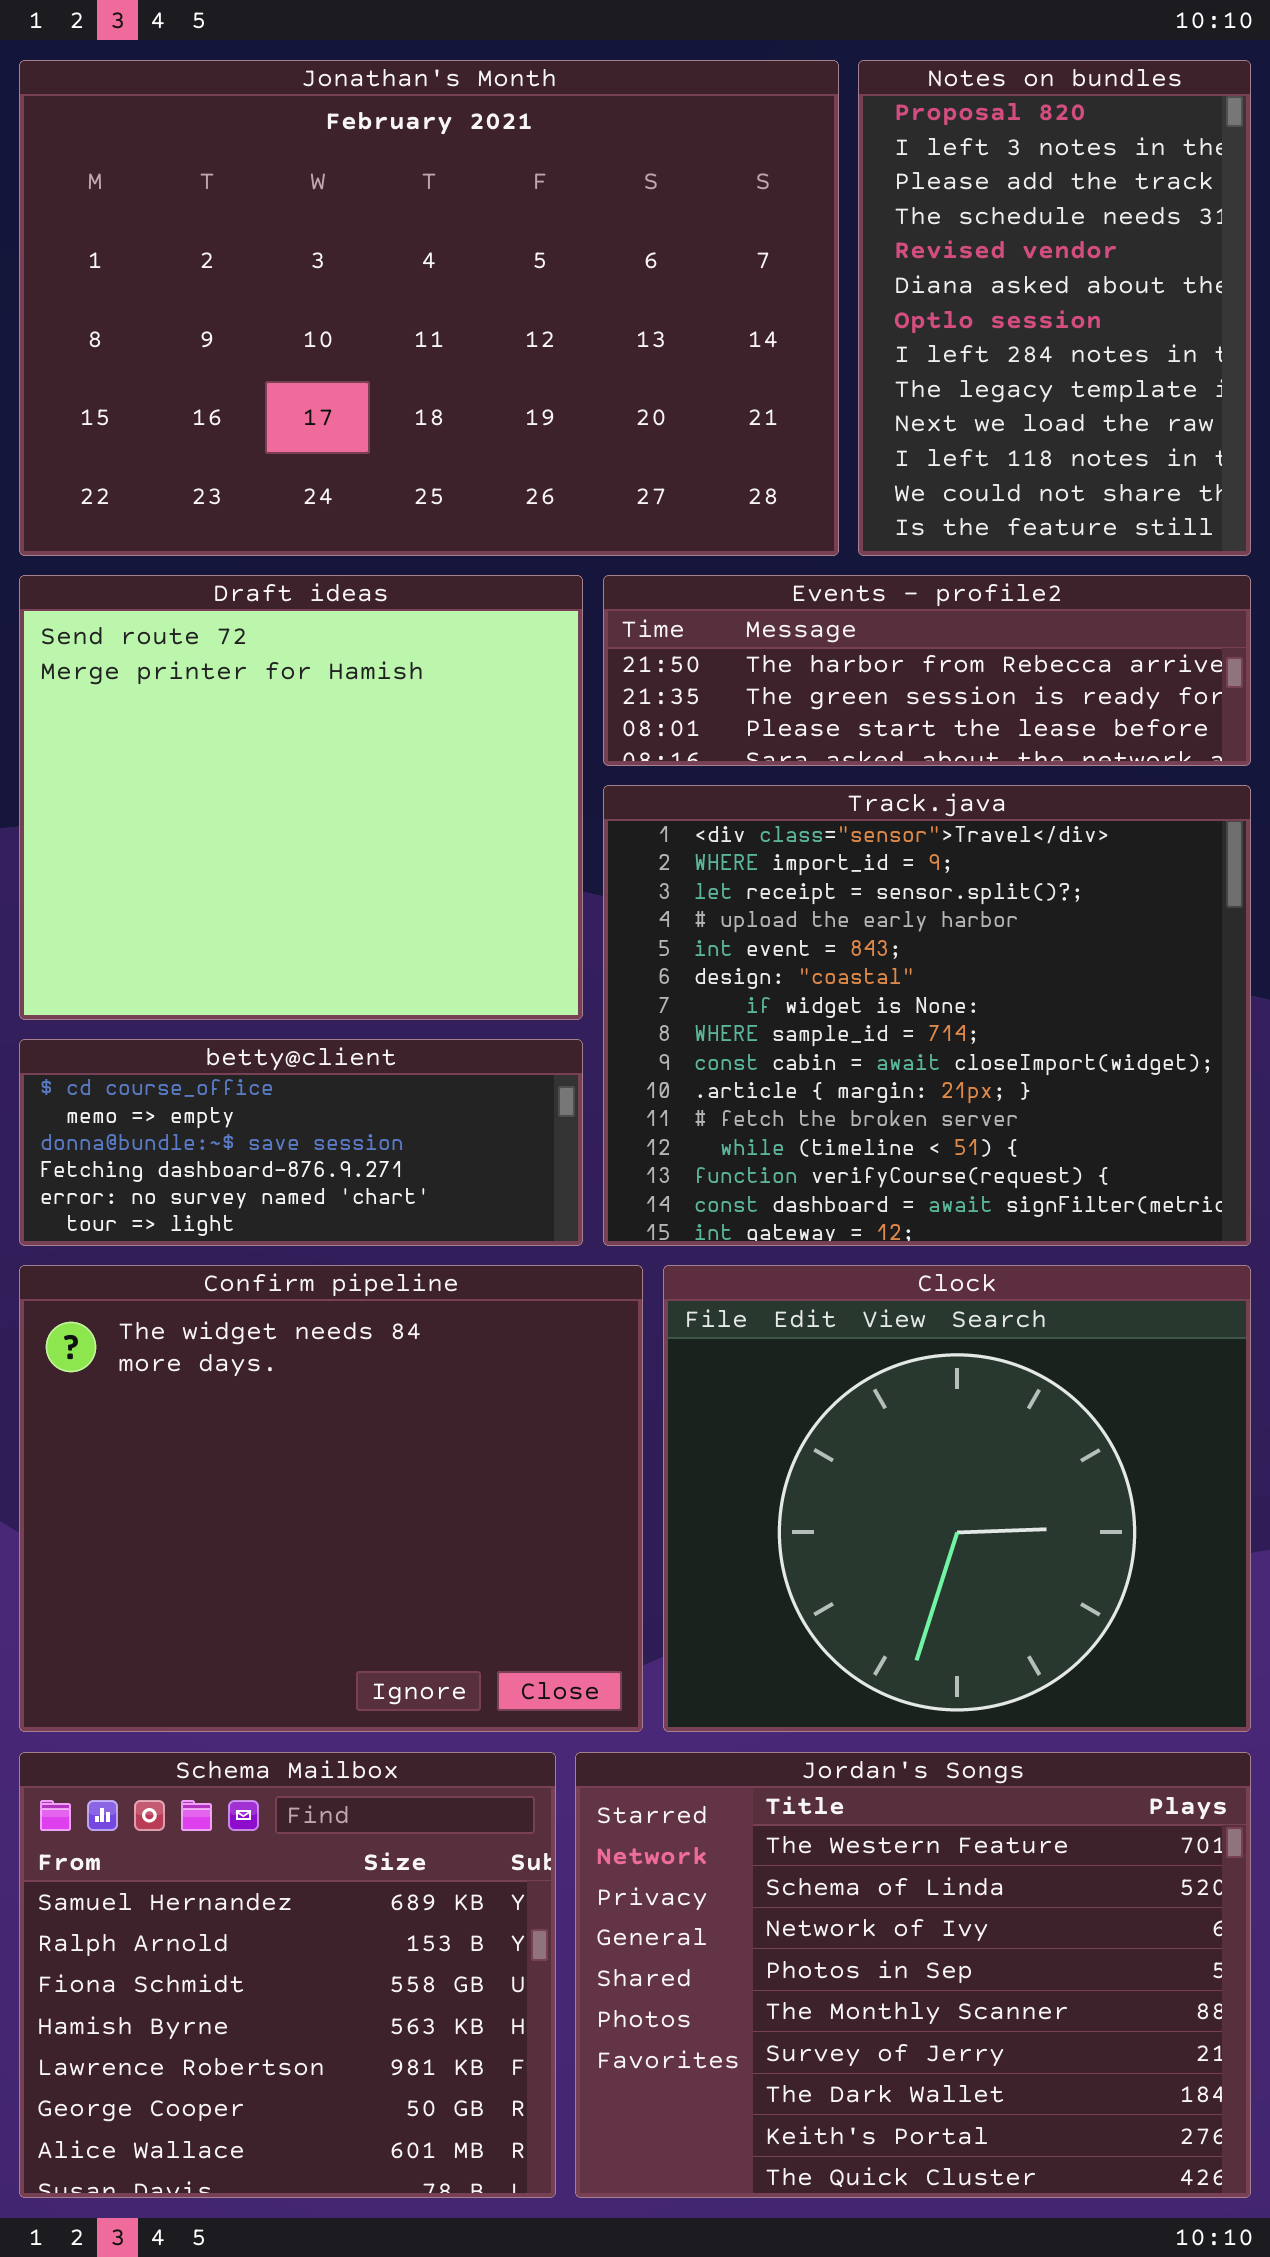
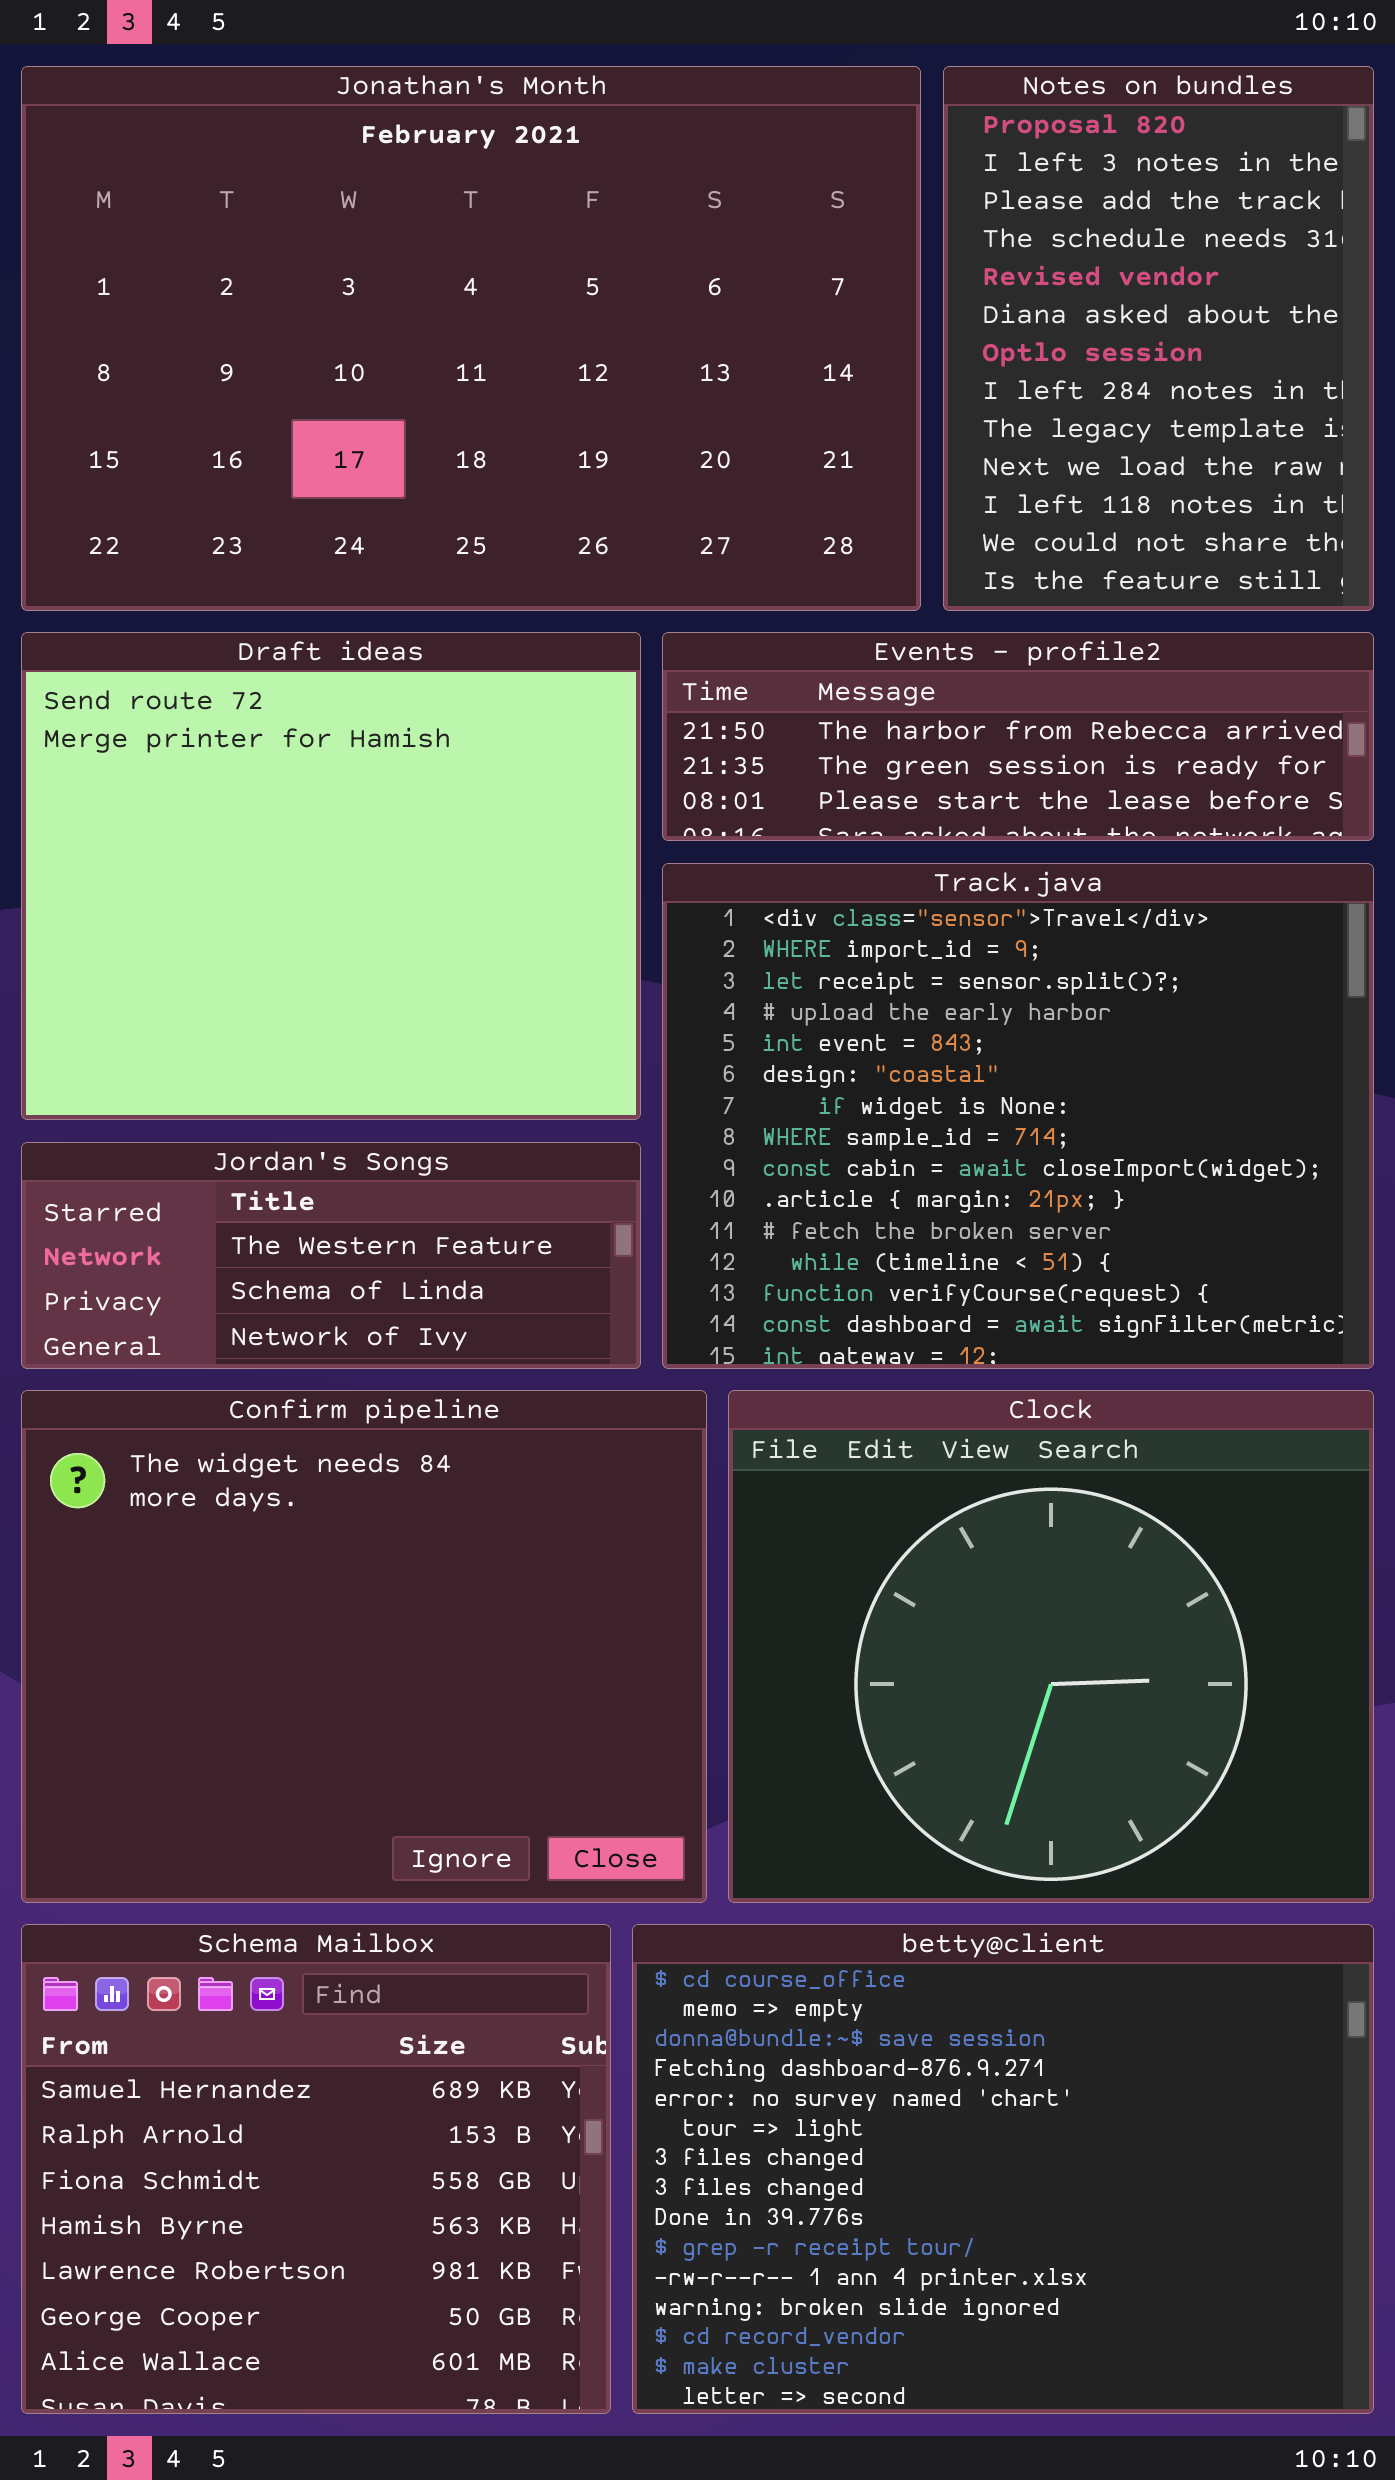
betty@client: [19,1039,583,1246] -> [632,1924,1374,2414], moved, resized
Jordan's Songs: [575,1752,1251,2198] -> [21,1142,641,1369], moved, resized

